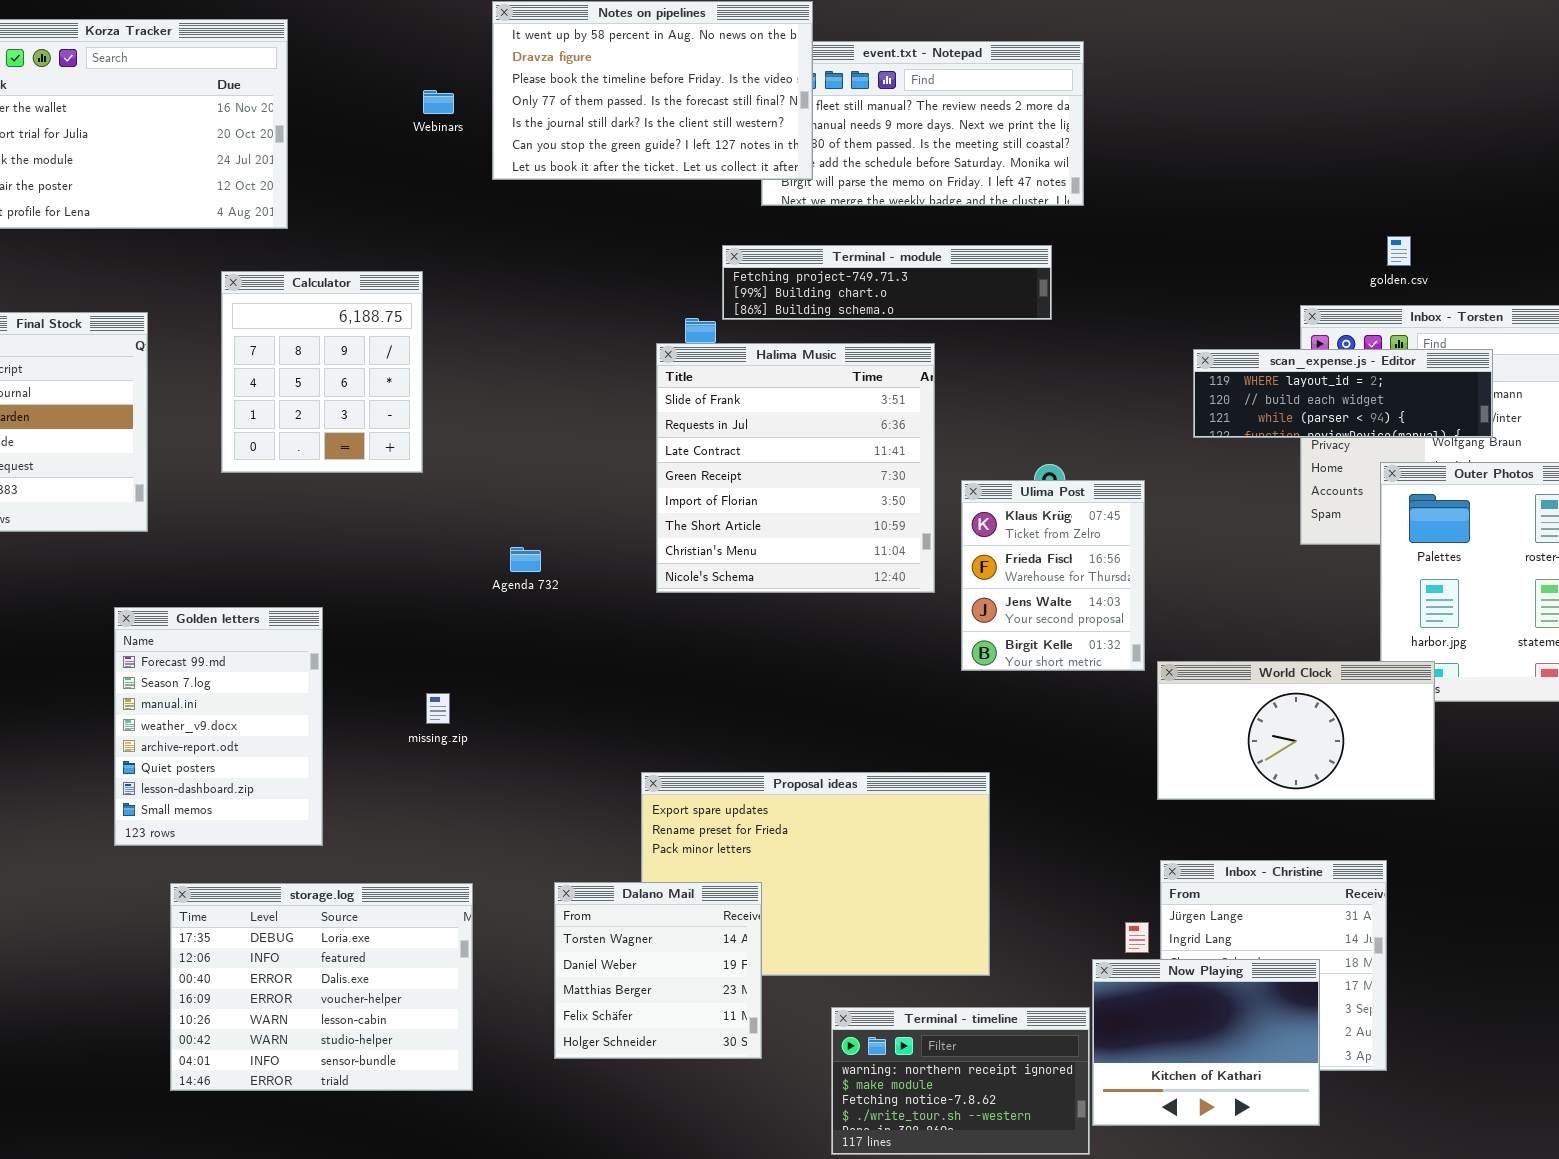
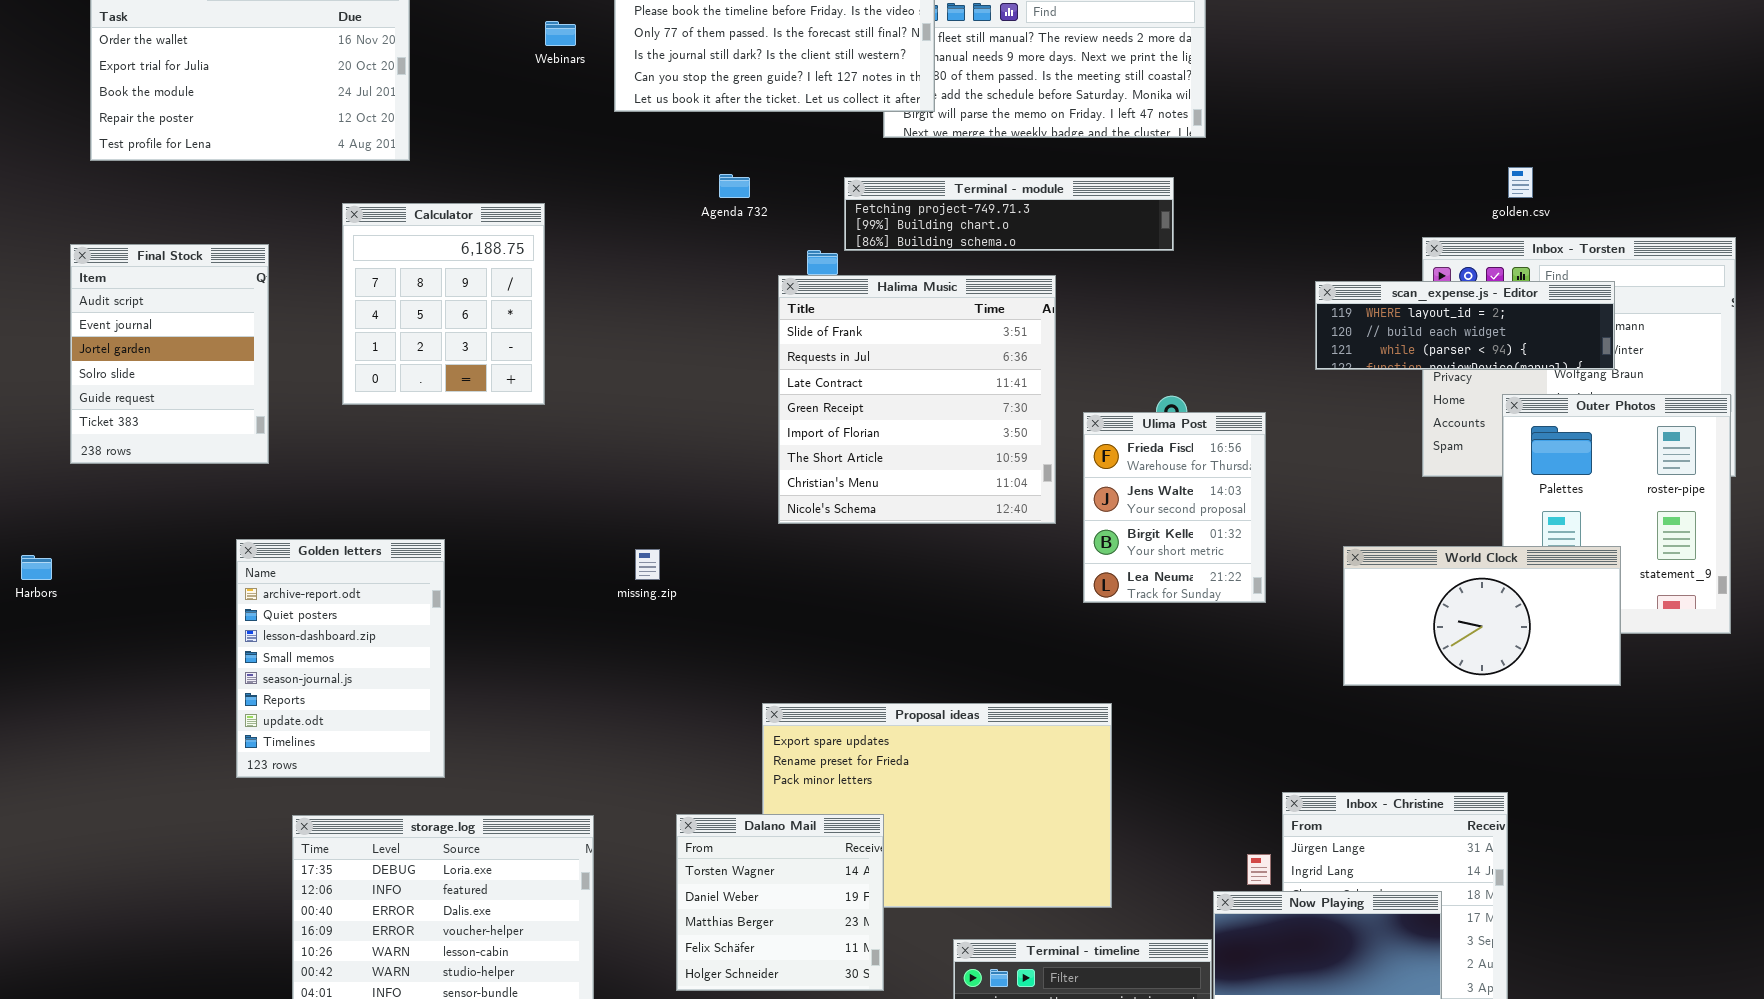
Ulima Post: [961,480,1145,671] -> [1083,412,1266,603], scrolled down 1 row
Agenda 732: [510,547,541,572] -> [719,174,750,198], moved
Golden letters: [114,607,323,846] -> [236,539,445,778], scrolled down 4 rows
World Clock: [1157,661,1435,800] -> [1343,546,1621,686], moved
missing.zip: [426,693,450,724] -> [635,549,660,580], moved

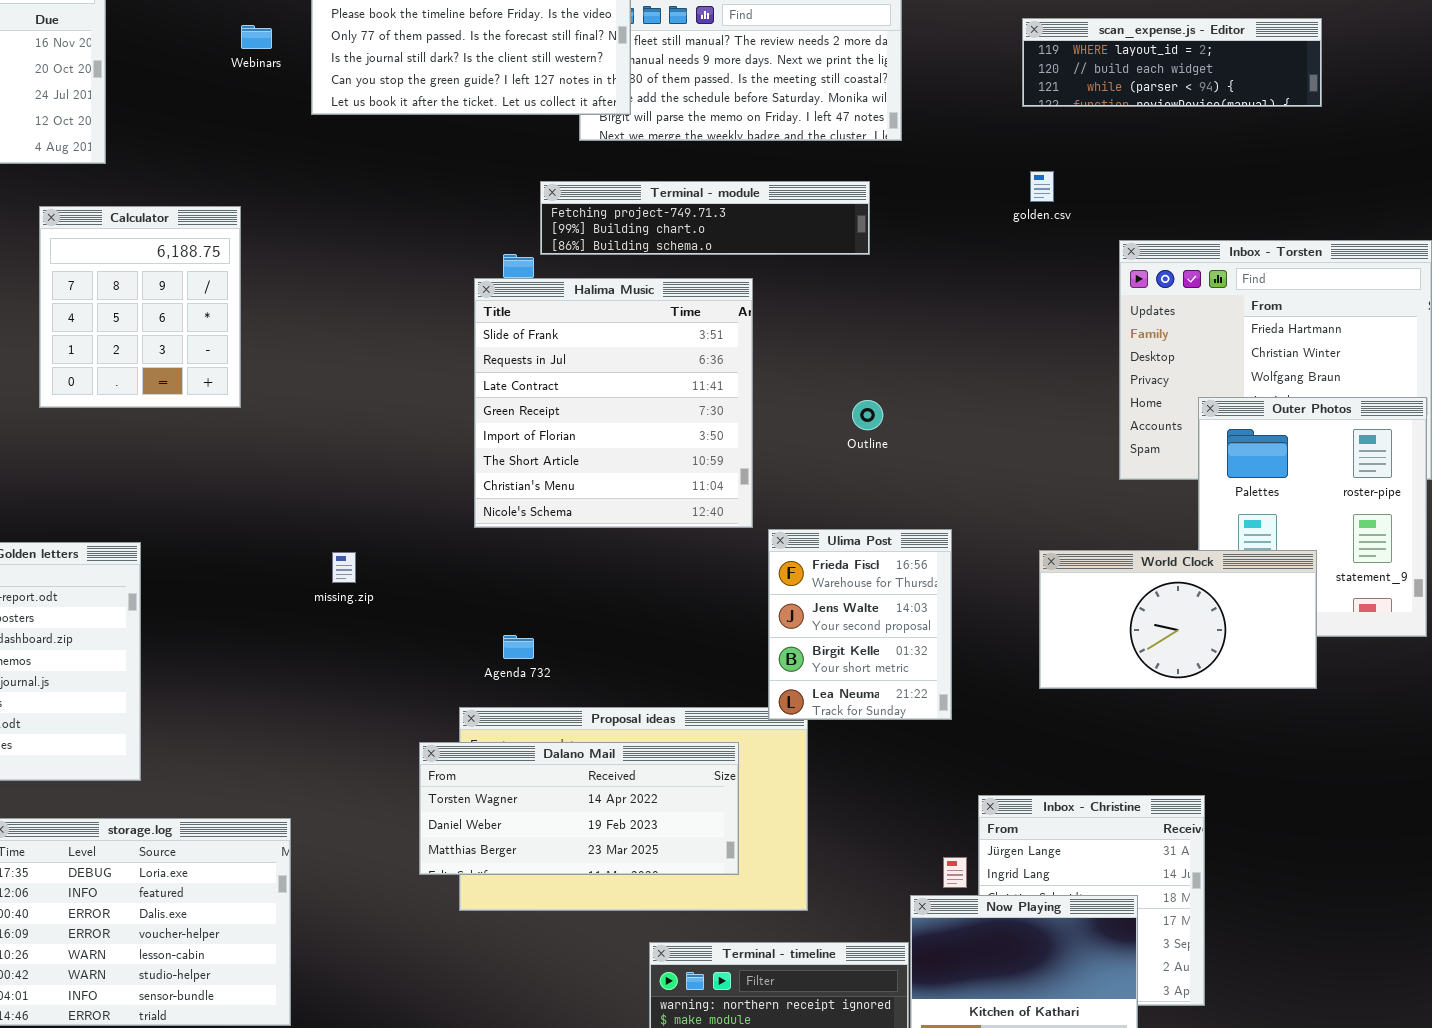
golden.csv: [1508,167,1533,198] -> [1030,171,1054,202], moved
Agenda 732: [719,174,750,198] -> [503,635,534,659], moved
scan_expense.js - Editor: [1315,281,1615,370] -> [1022,18,1322,107], moved
Ulima Post: [1083,412,1266,603] -> [768,529,952,720], moved
Dalano Mail: [676,814,884,991] -> [419,742,739,875], moved, resized

